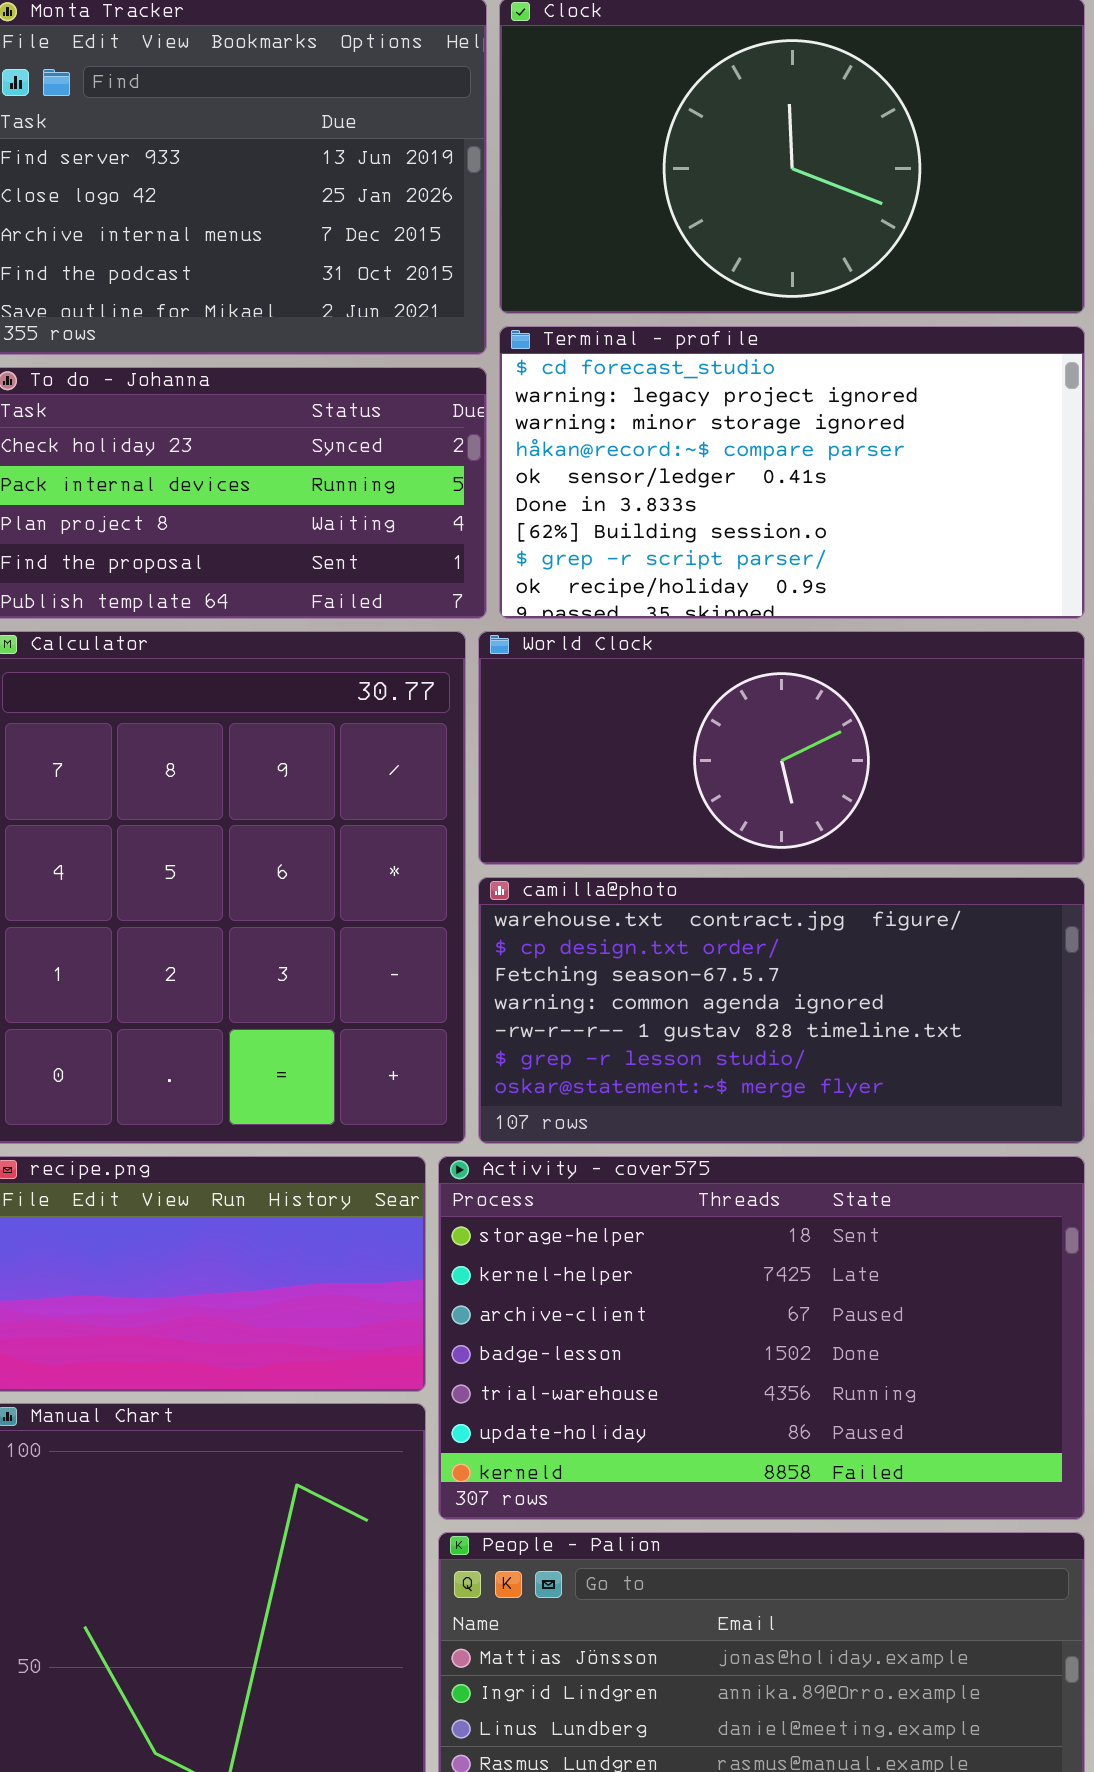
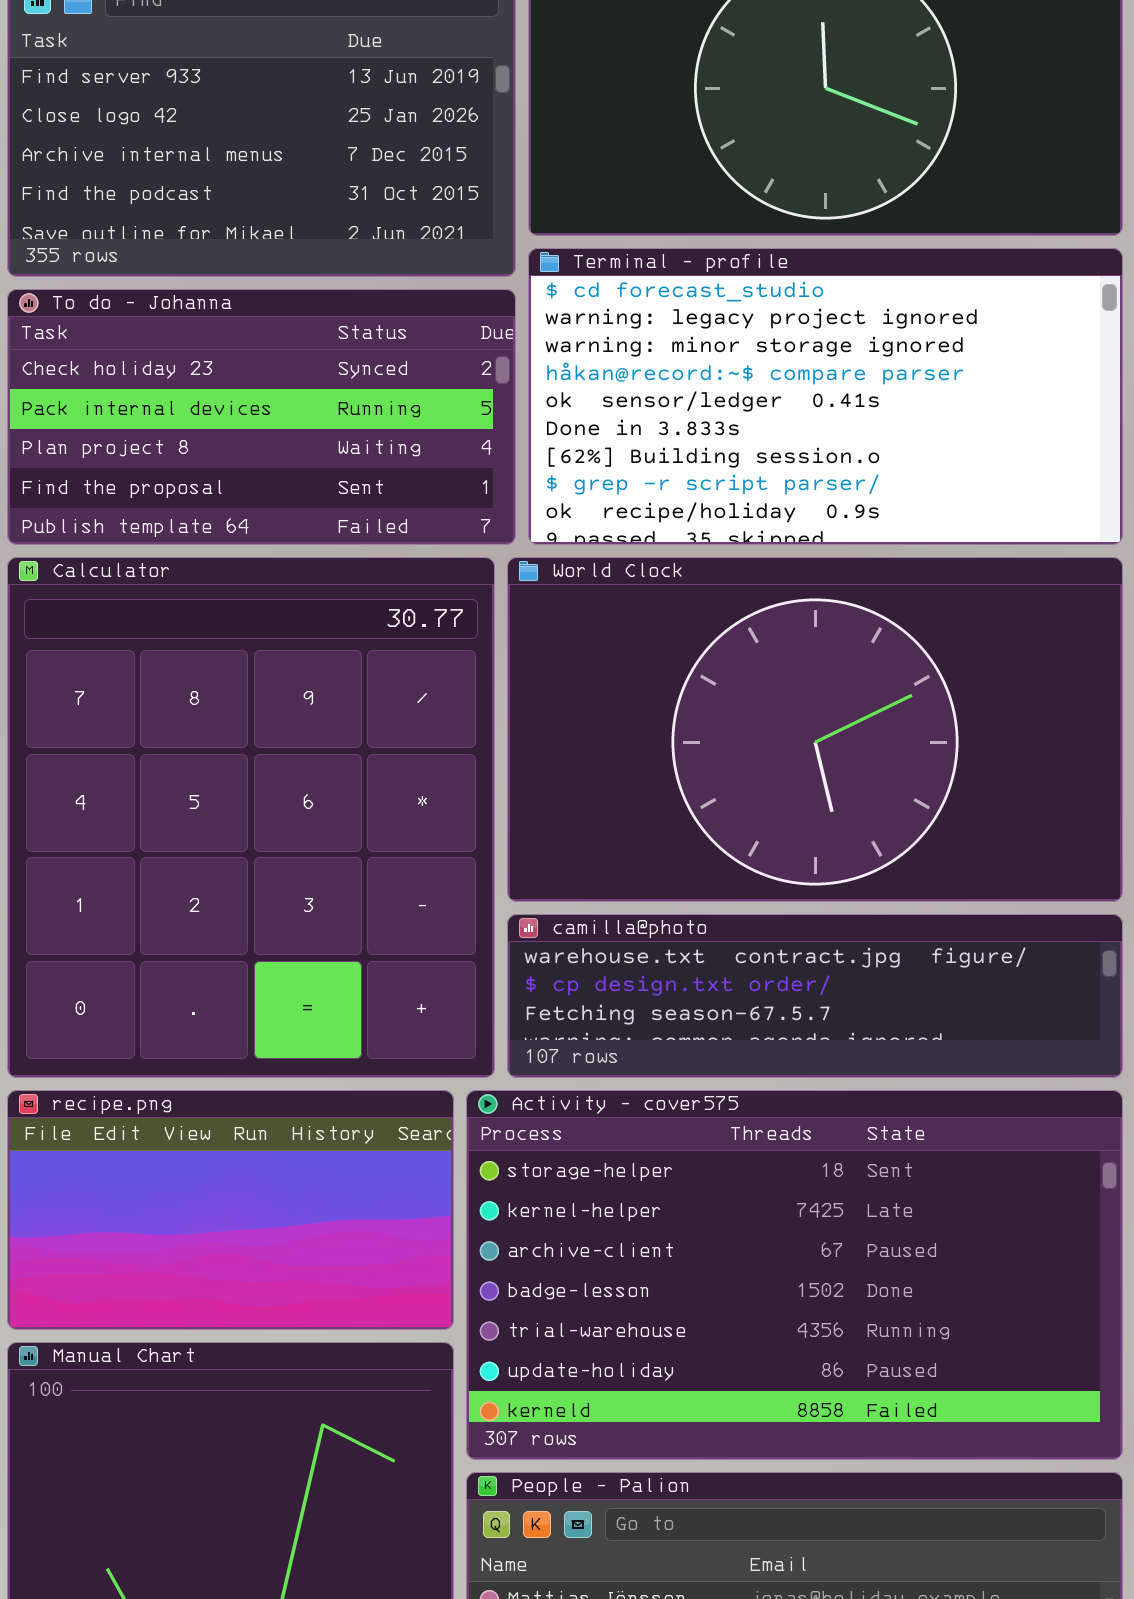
World Clock: [478,631,1085,865] -> [507,557,1123,902], resized
camilla@photo: [478,877,1085,1144] -> [507,914,1123,1078], resized

